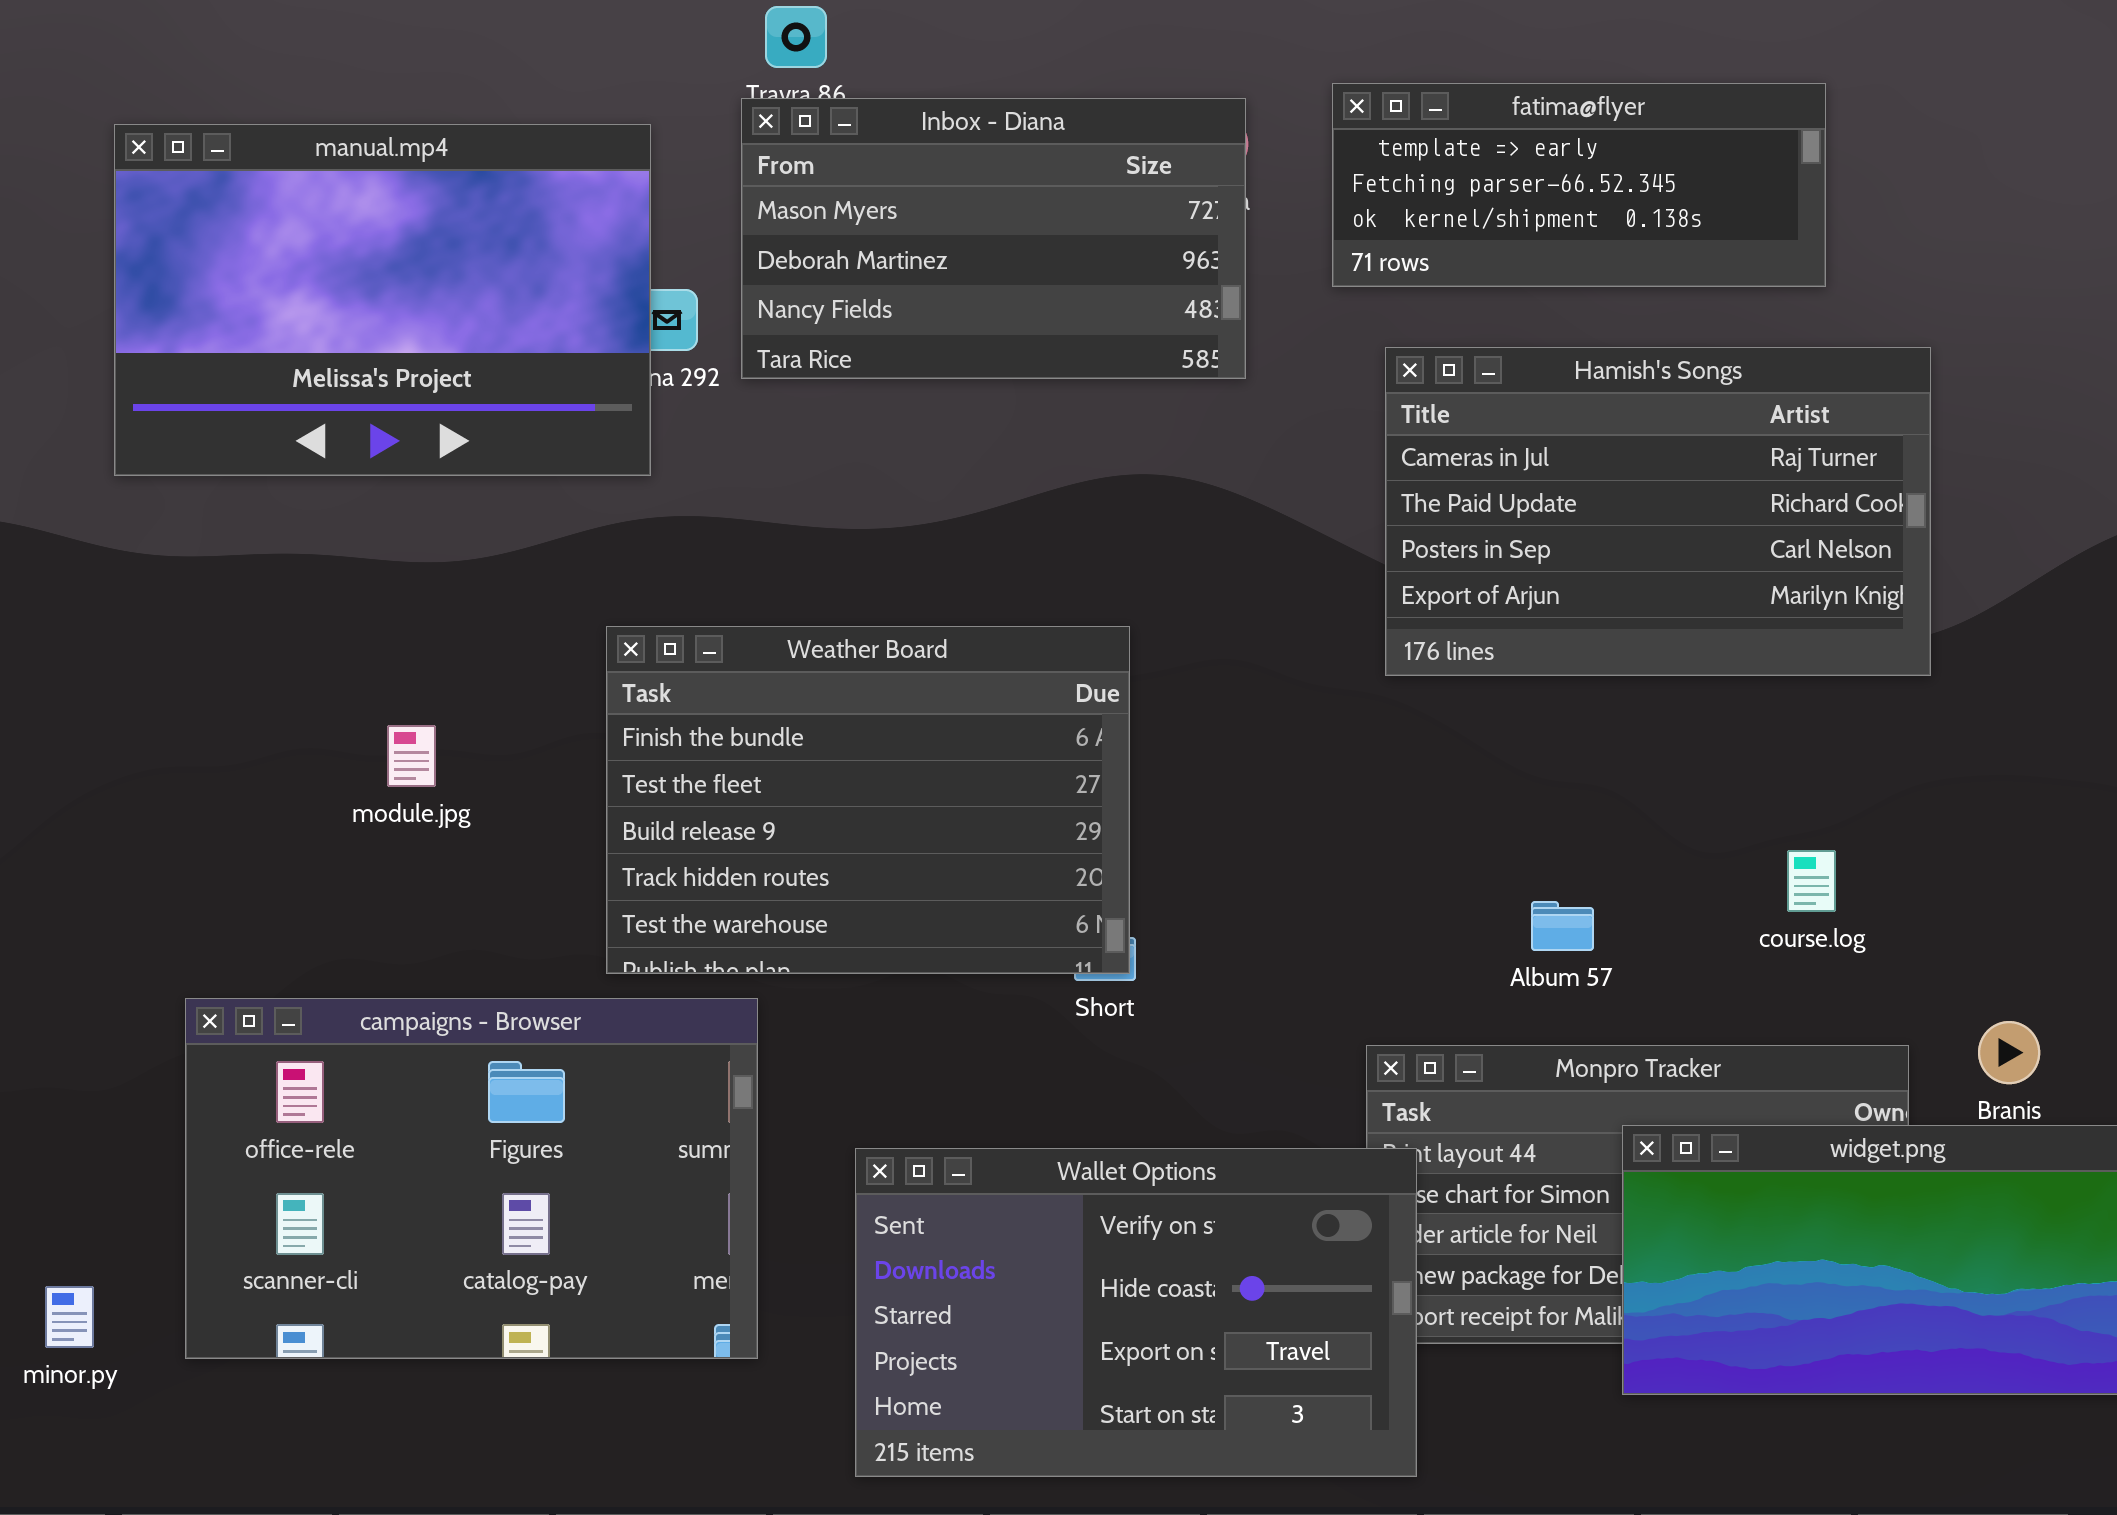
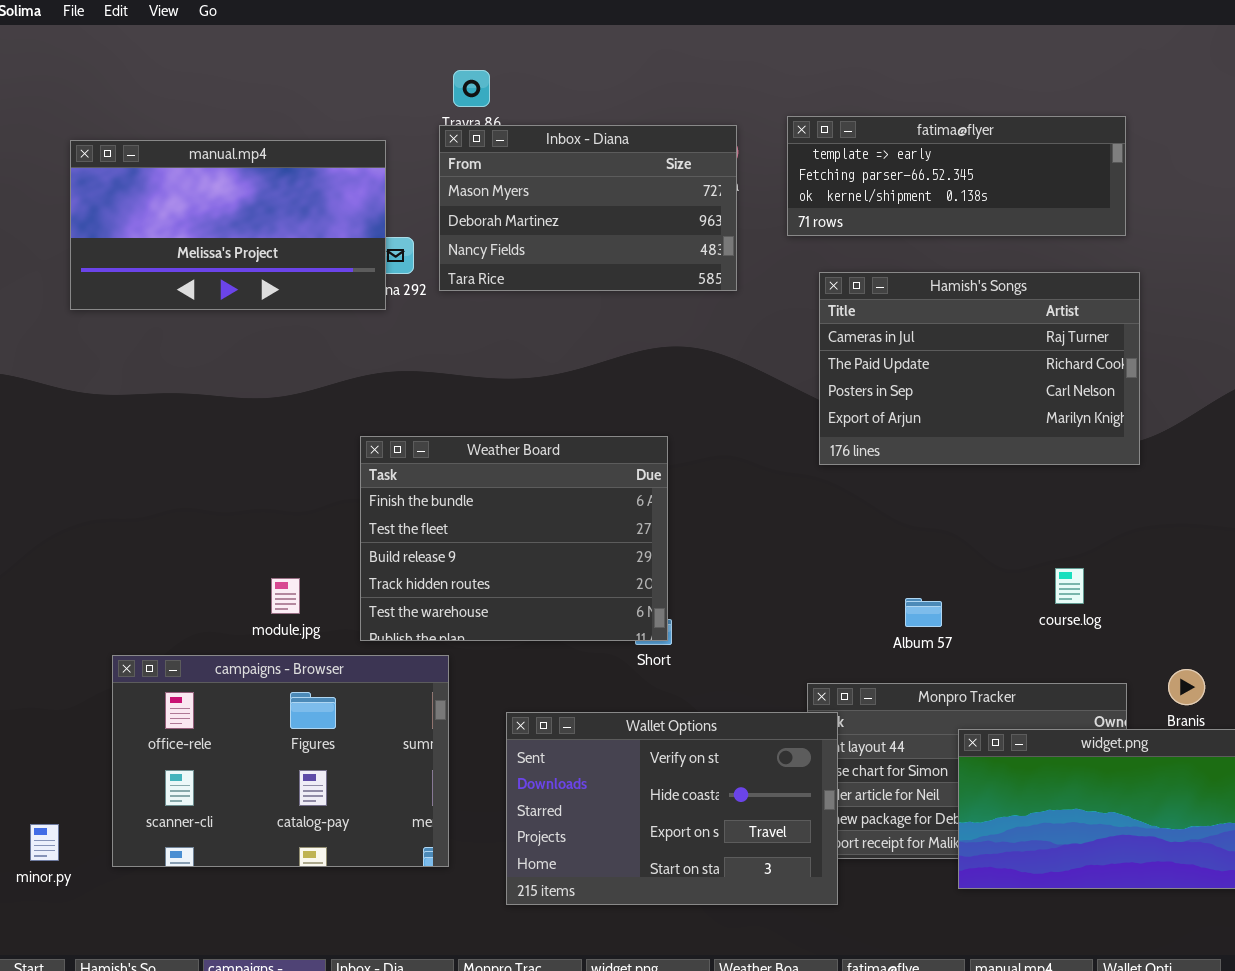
fatima@flyer: [1332,83,1826,287] -> [787,116,1126,236], resized
manual.mp4: [114,124,651,476] -> [70,140,386,310], resized
module.jpg: [387,725,436,787] -> [271,578,300,614], moved
Wallet Options: [855,1148,1417,1477] -> [506,712,838,905], moved

